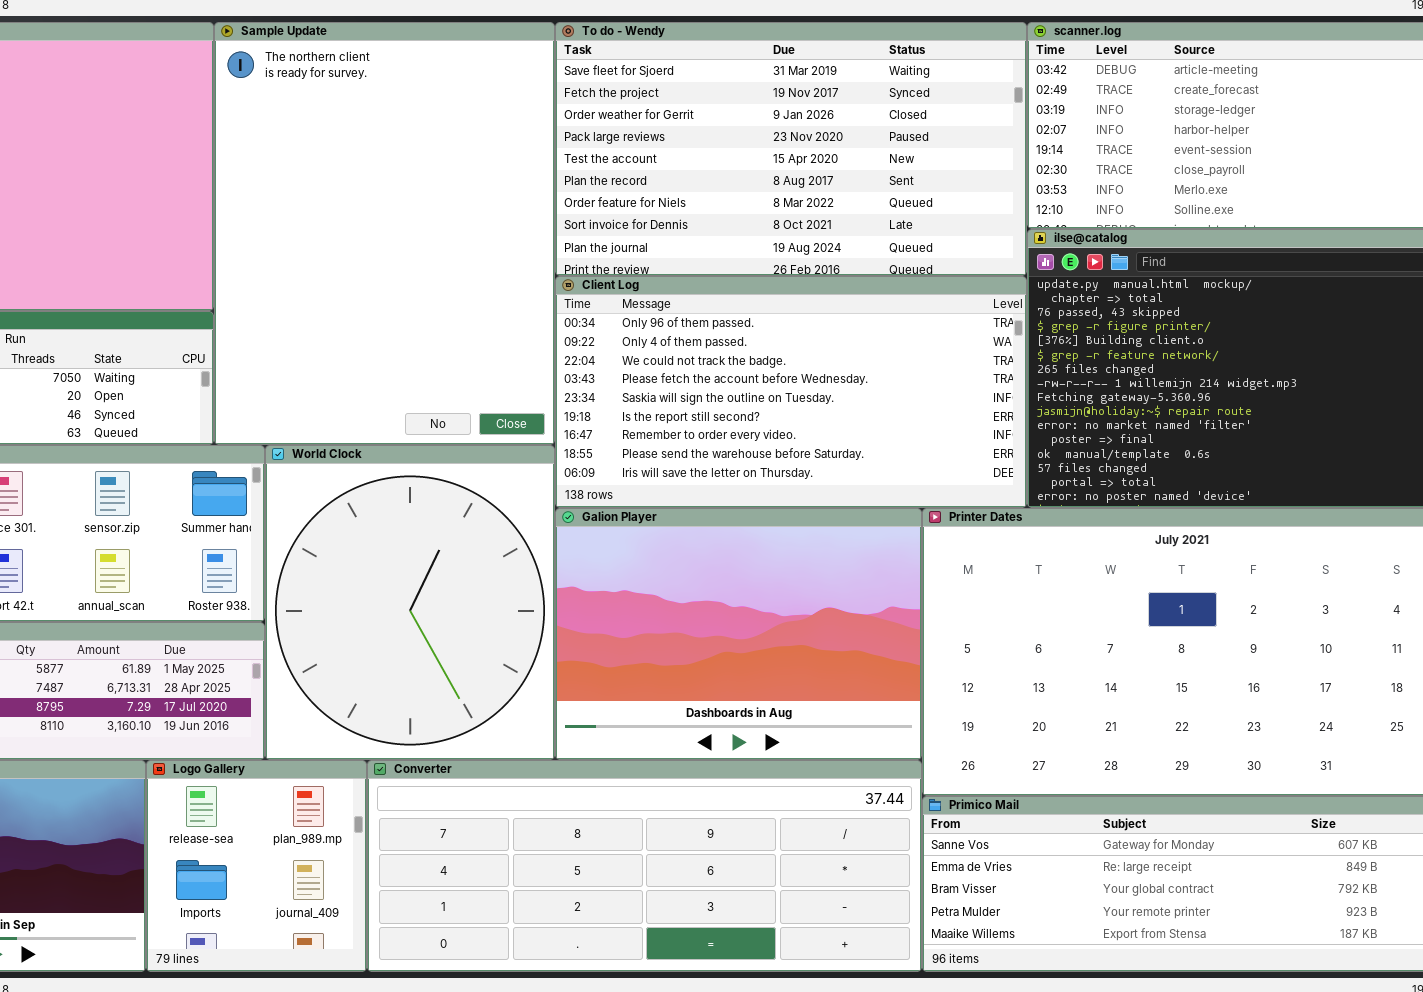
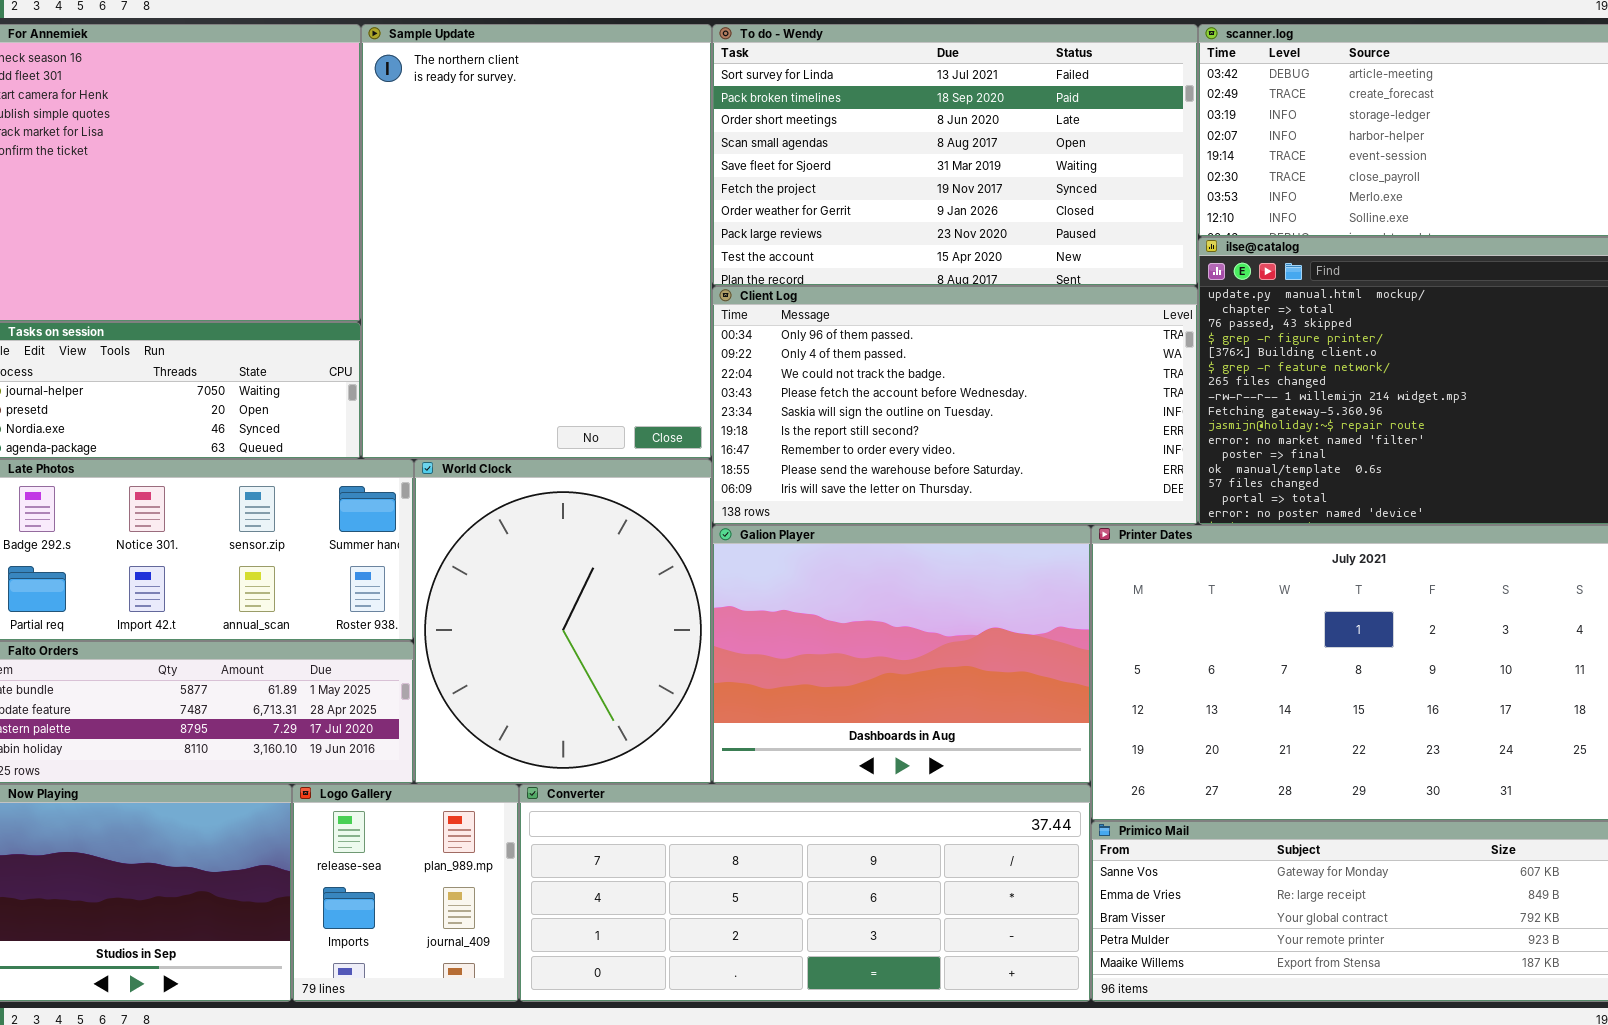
To do - Wendy: [555,22,1027,276] -> [712,24,1198,286], scrolled up 4 rows

